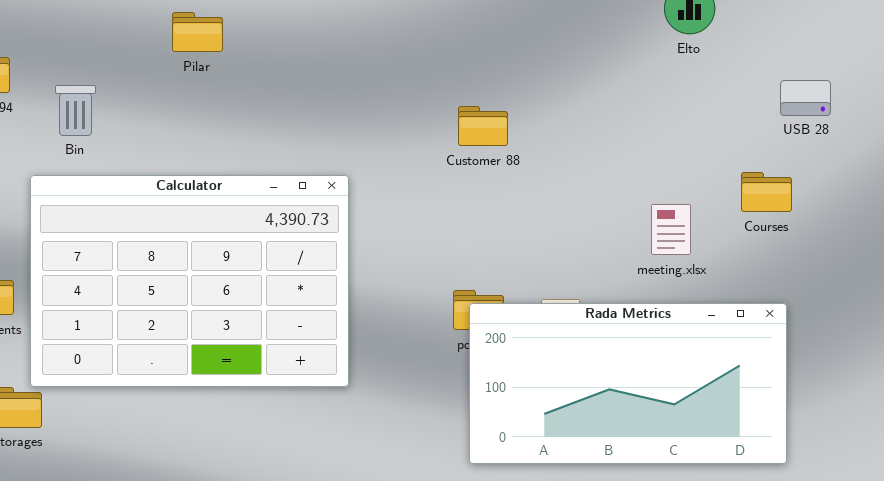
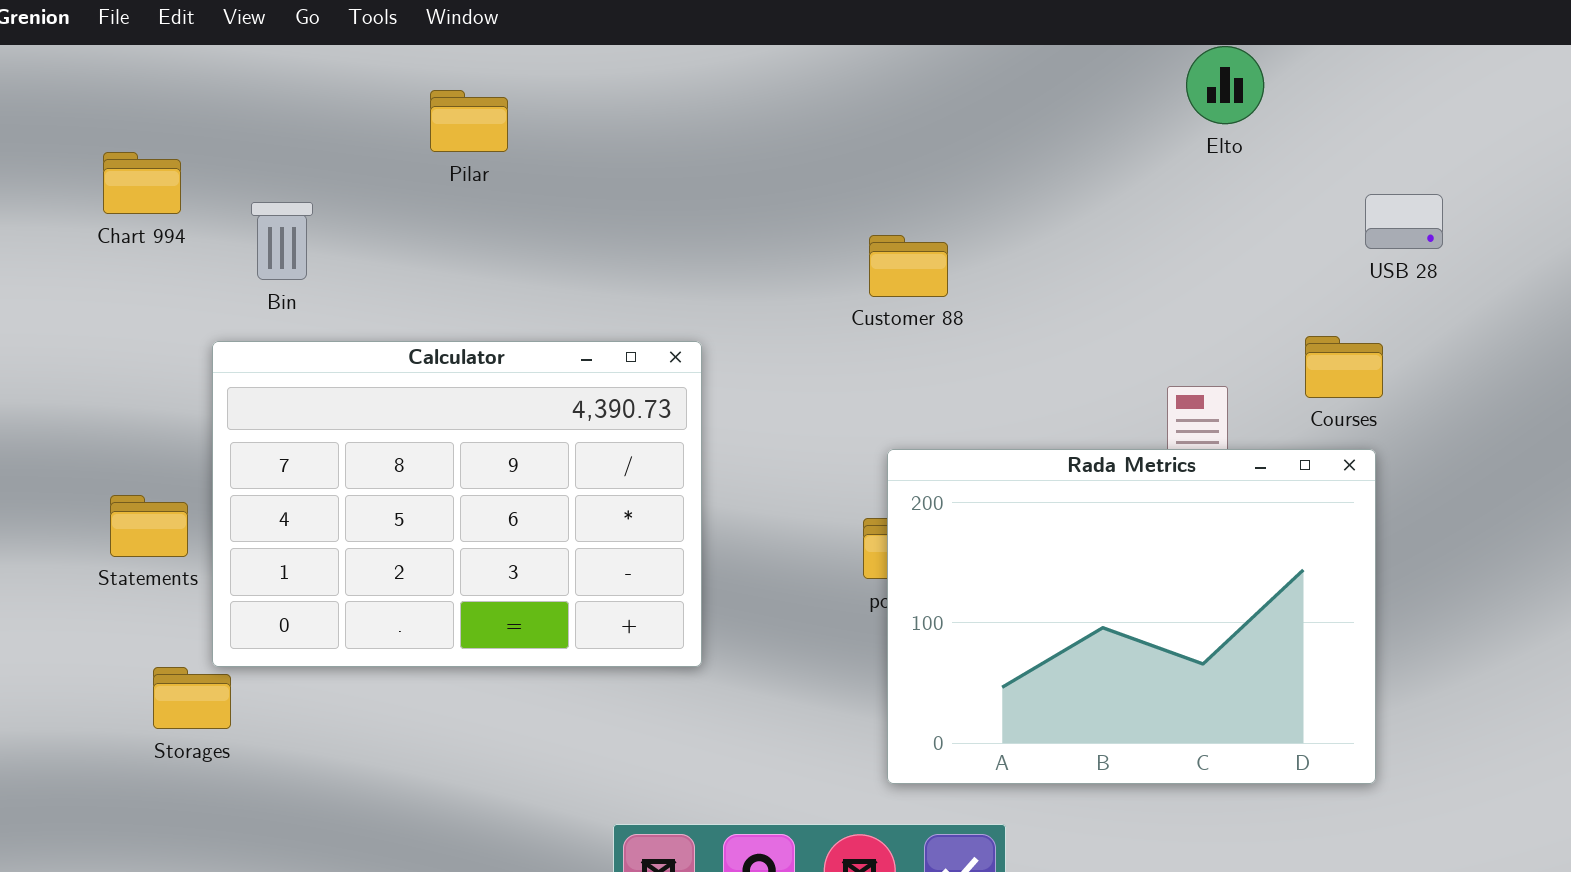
Rada Metrics: [469,303,787,464] -> [887,449,1376,784], resized

